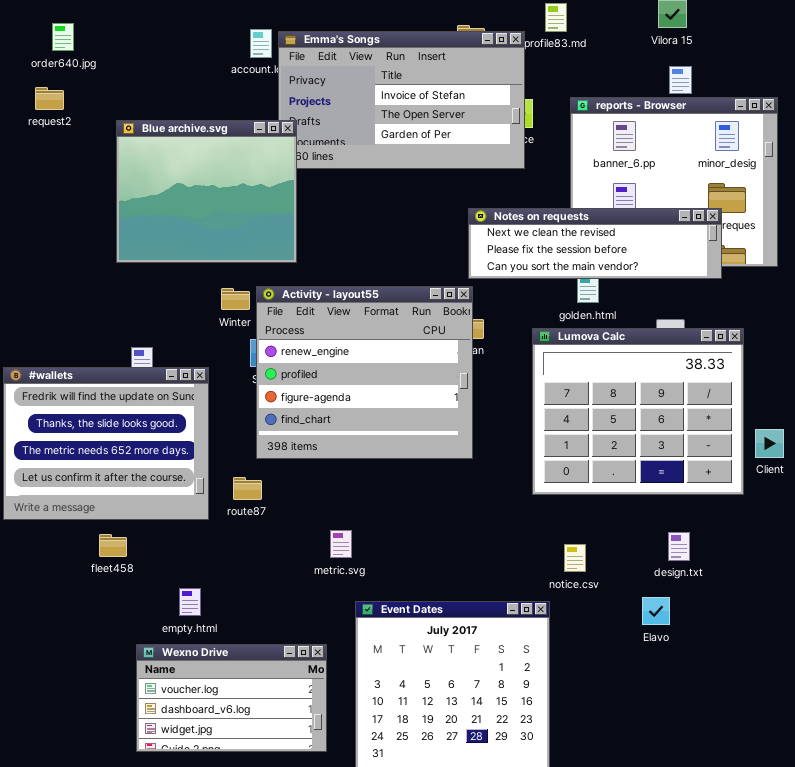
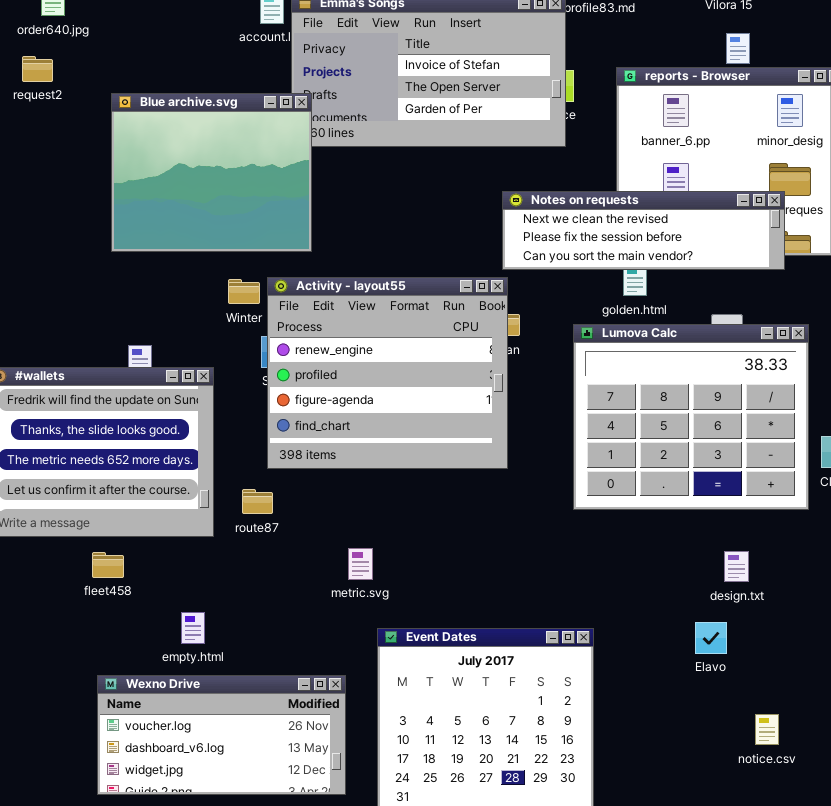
notice.csv: [564,544,586,572] -> [755,714,779,745], moved
Wexno Drive: [136,644,327,752] -> [97,675,346,795], resized

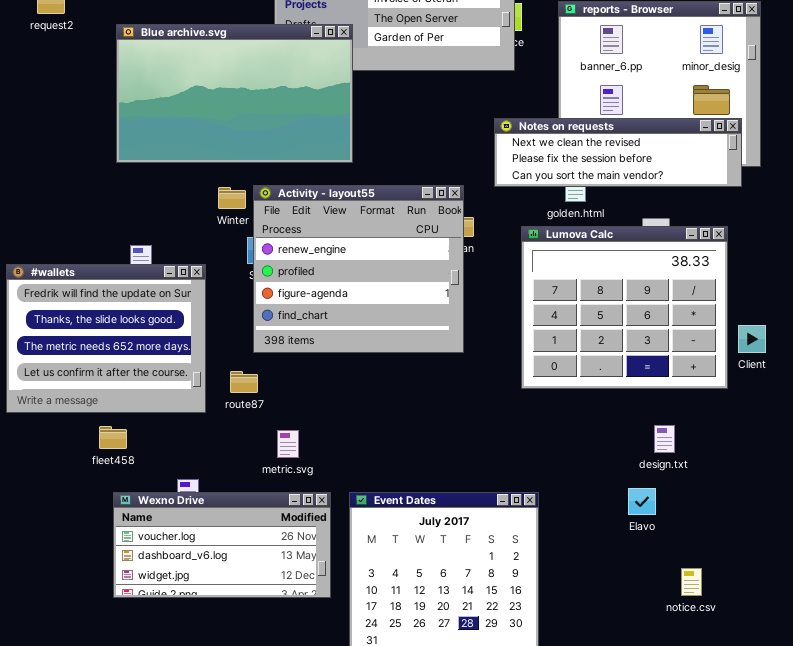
Blue archive.svg: [111,93,312,252] -> [116,24,353,163], resized
Notes on requests: [502,191,785,270] -> [494,118,742,187], moved
metric.svg: [348,548,373,580] -> [277,430,299,458], moved
Wexno Drive: [97,675,346,795] -> [113,492,331,598], moved

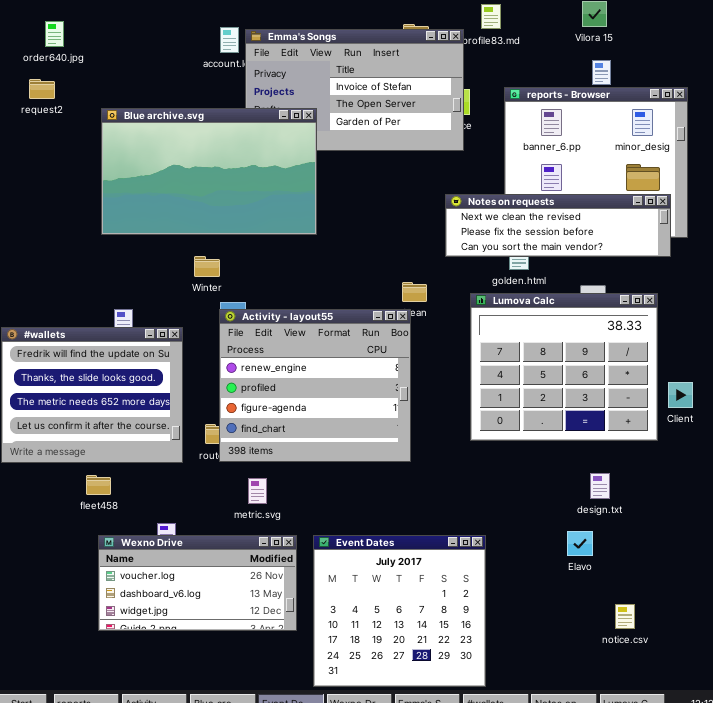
Activity - layout55: [253,185,464,353] -> [219,309,411,462], moved

